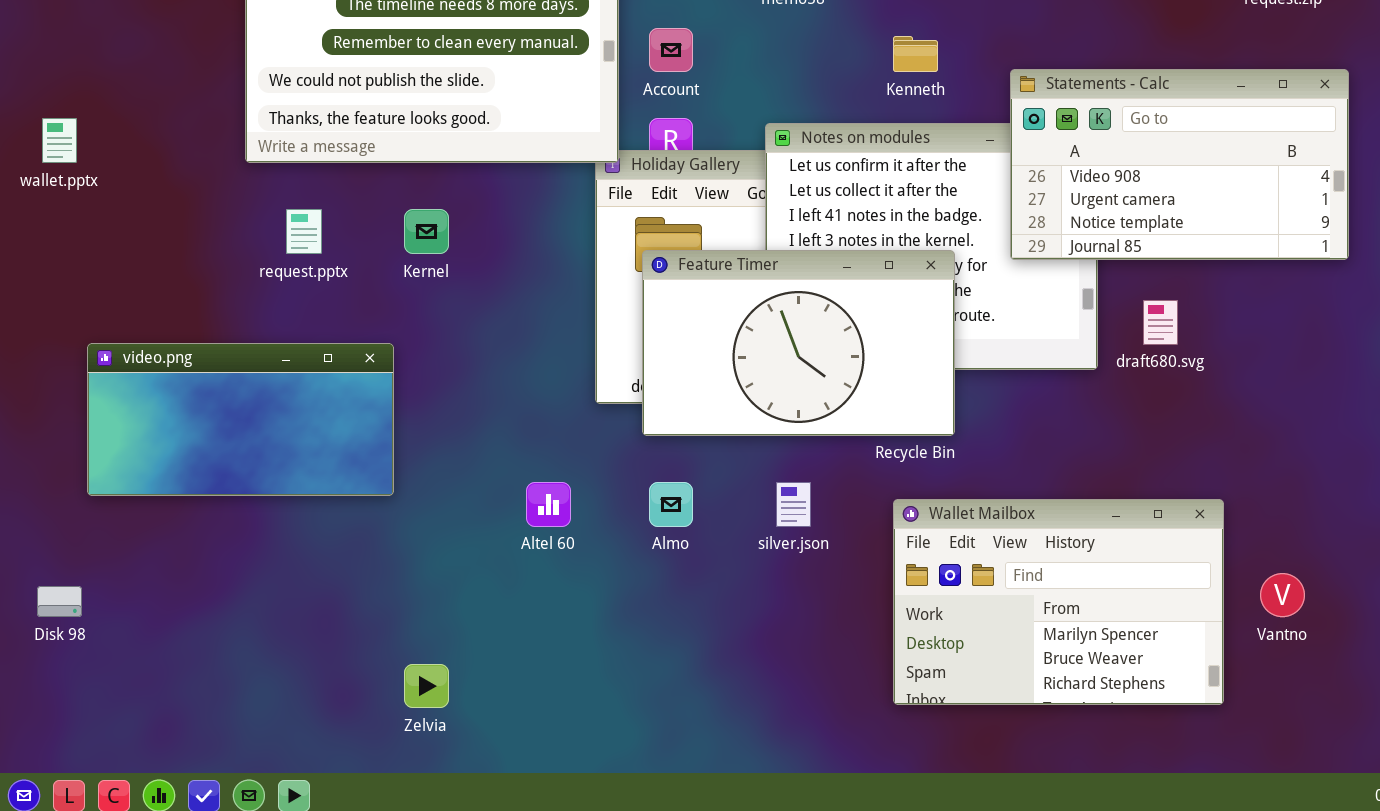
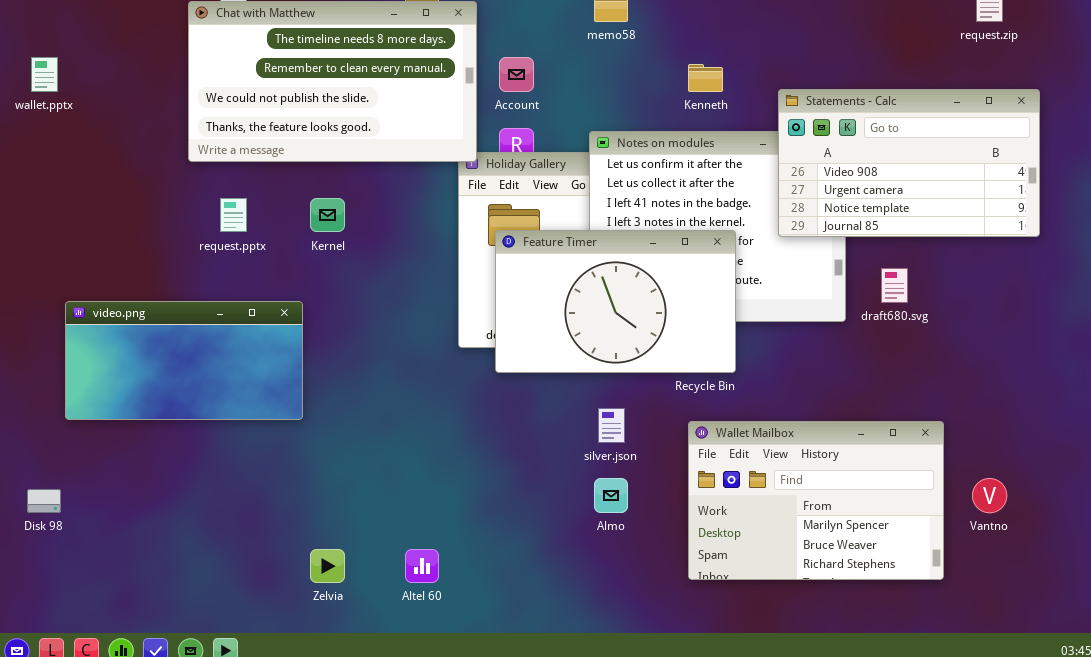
wallet.pptx: [42,118,77,163] -> [31,57,58,92], moved
Altel 60: [526,482,571,527] -> [405,549,439,583], moved
Almo: [649,482,693,527] -> [594,478,628,513], moved

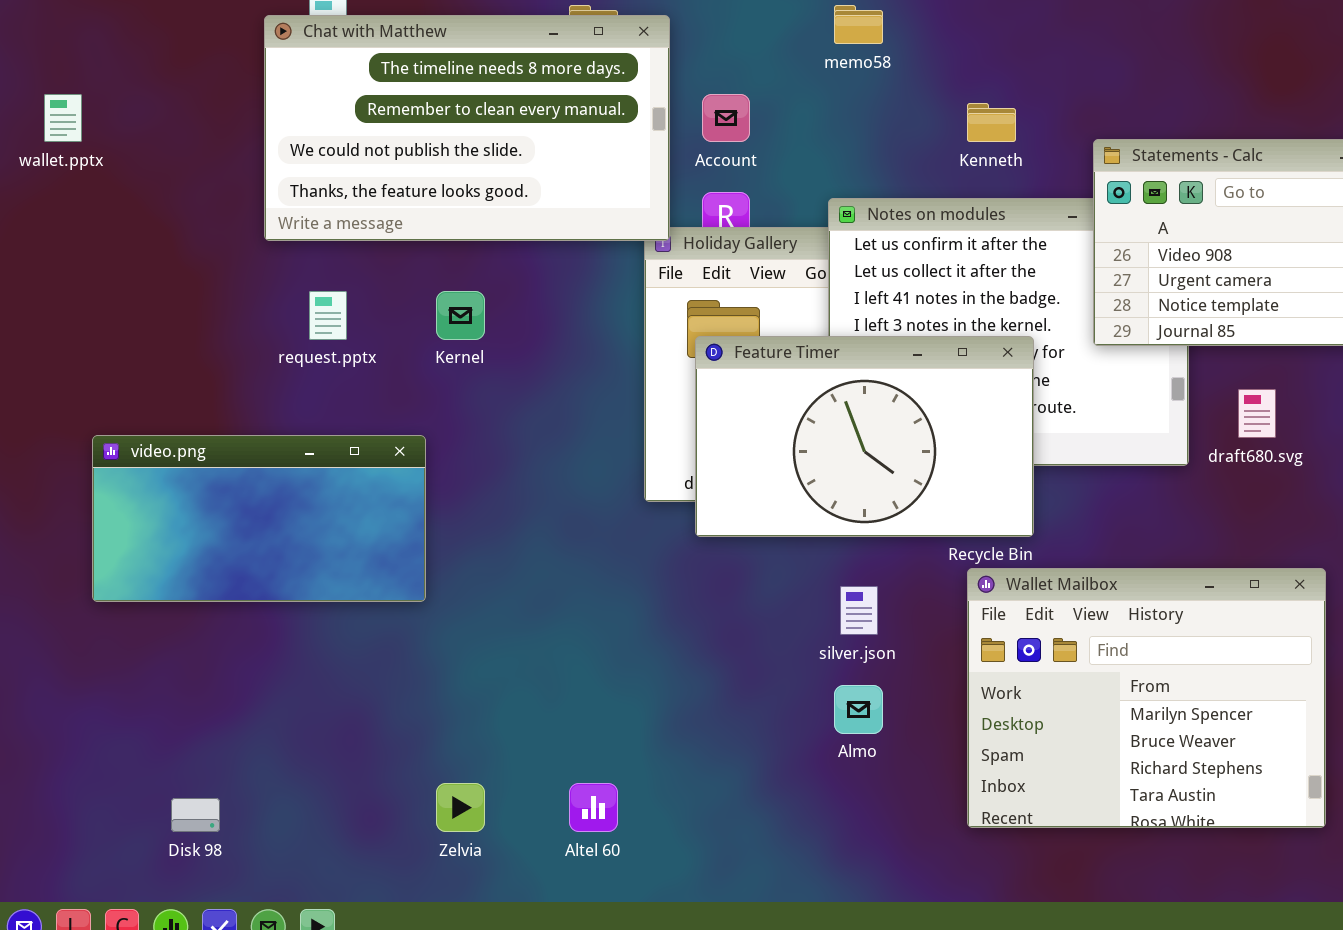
Wallet Mailbox: [688,421,944,580] -> [967,568,1326,828], resized
Disk 98: [27,489,61,513] -> [171,798,220,832], moved

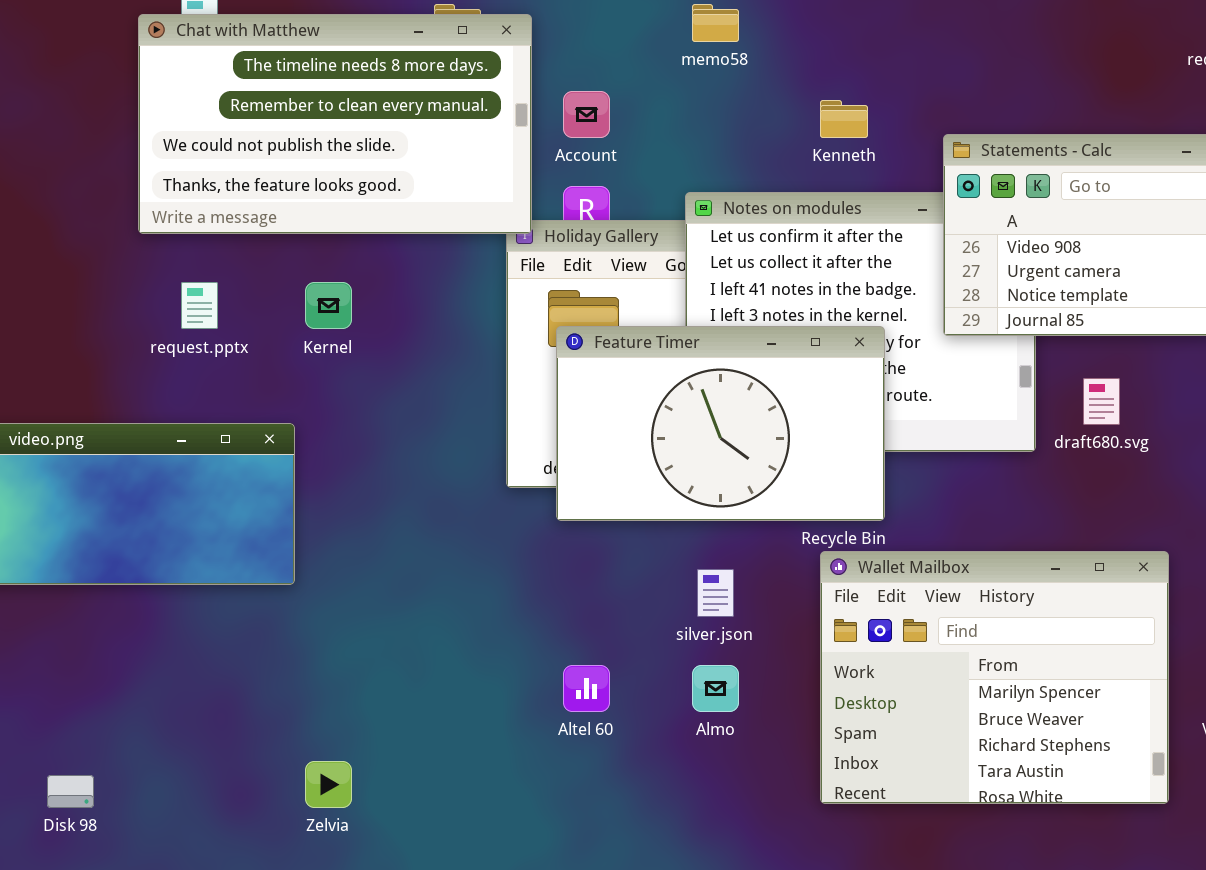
Altel 60: [569,783,618,832] -> [563,665,610,712], moved

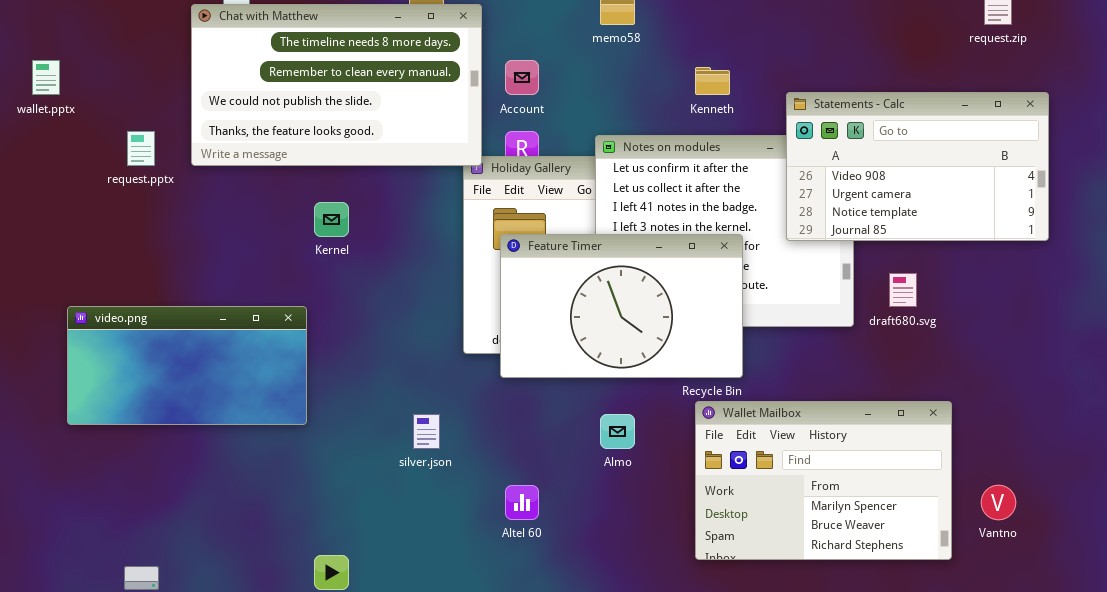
request.pptx: [181,282,218,329] -> [127,131,155,166], moved
Wallet Mailbox: [820,551,1169,804] -> [695,401,952,560], resized
silver.json: [697,569,734,617] -> [413,414,440,449], moved
Almo: [692,665,739,712] -> [600,414,635,449], moved

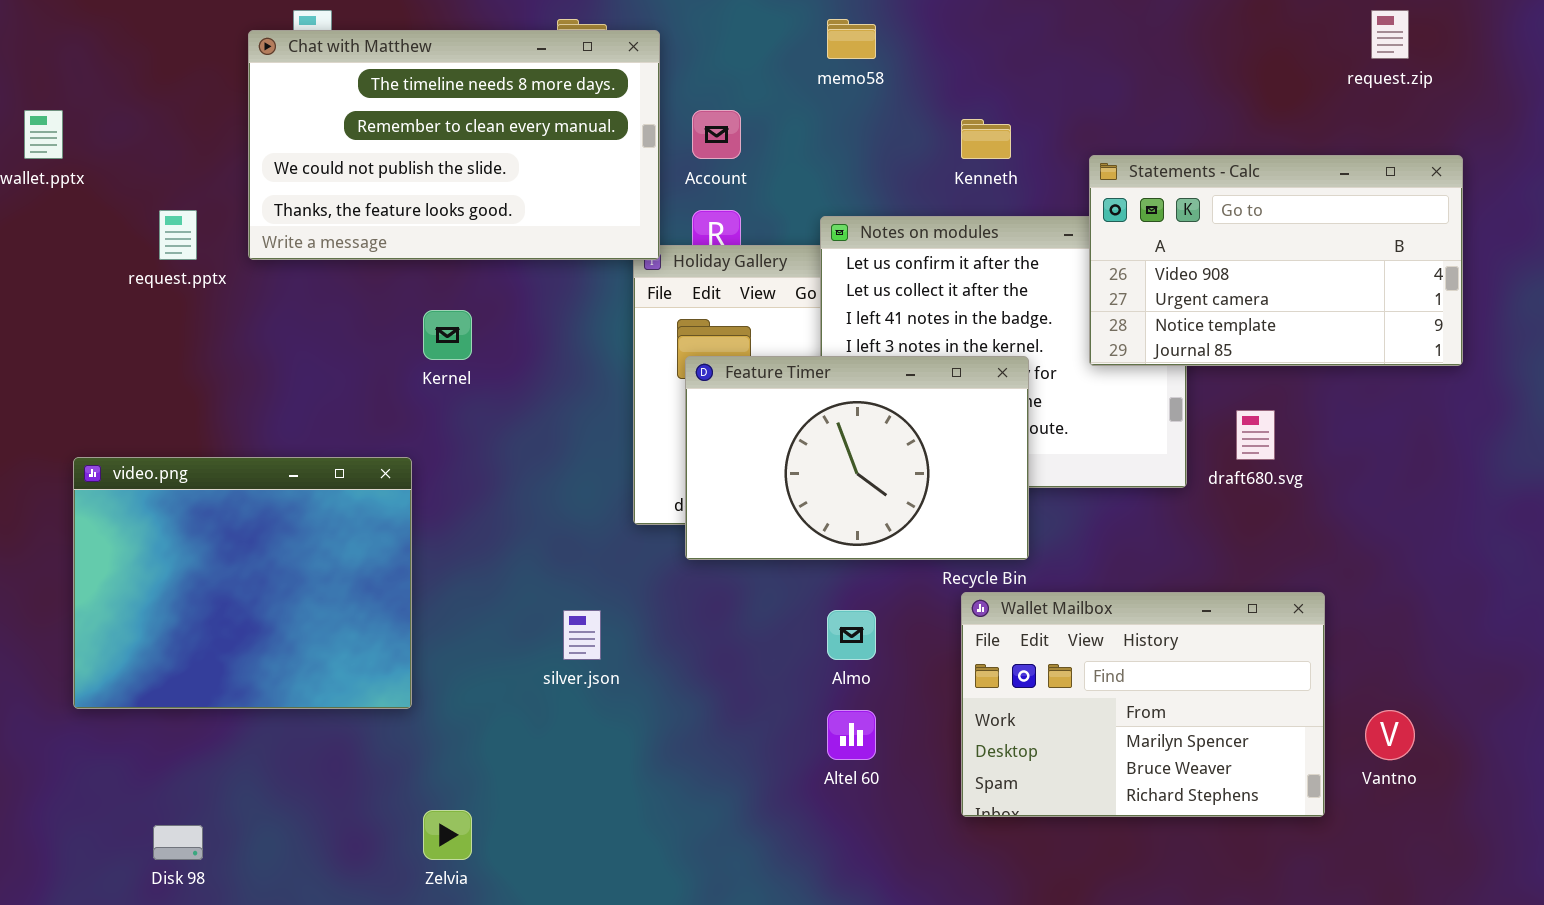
video.png: [67,306,307,425] -> [73,457,412,709], resized
Altel 60: [505,485,539,520] -> [827,710,876,760], moved

